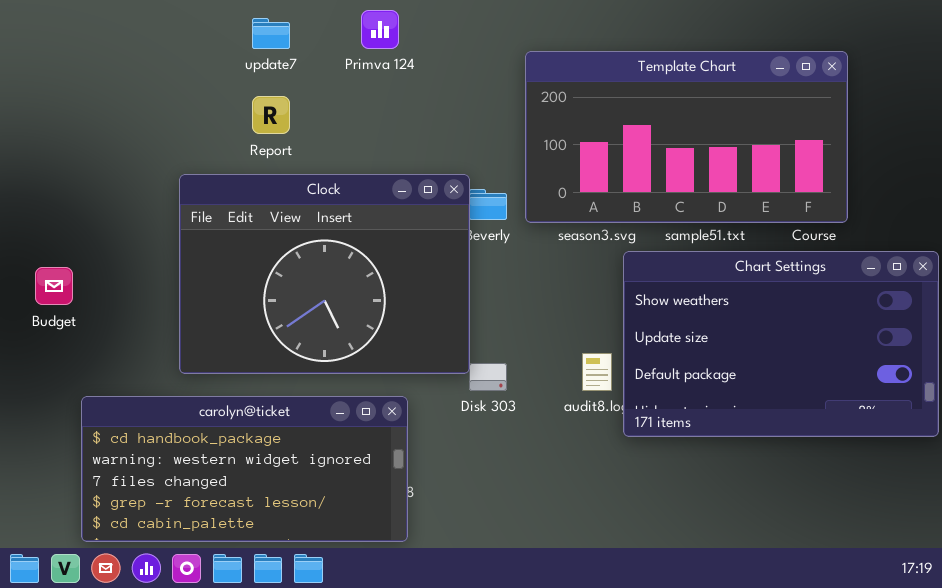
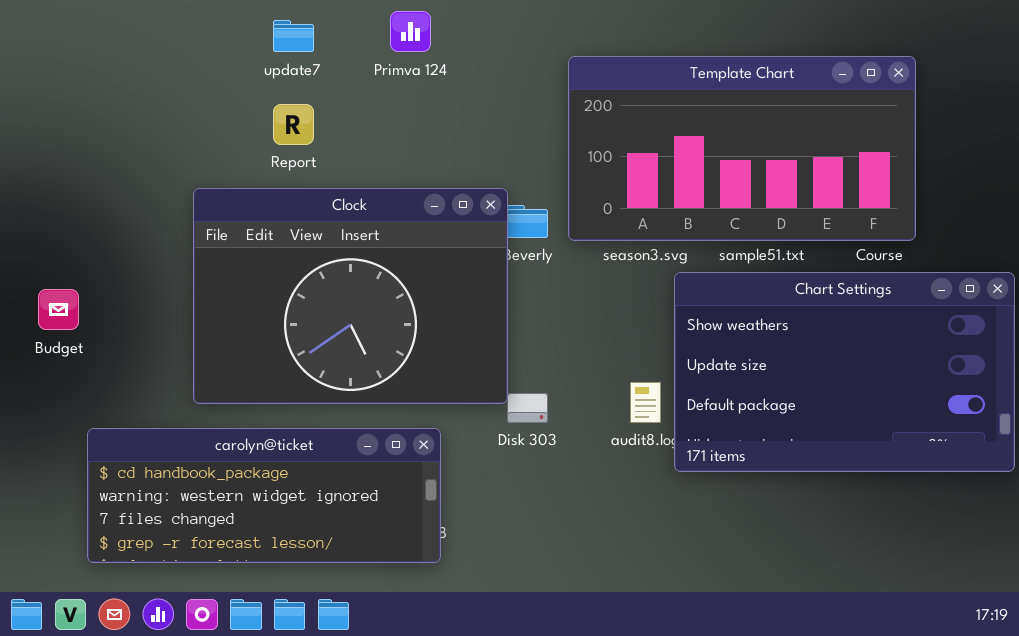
carolyn@ticket: [81,396,408,542] -> [87,428,441,563], resized

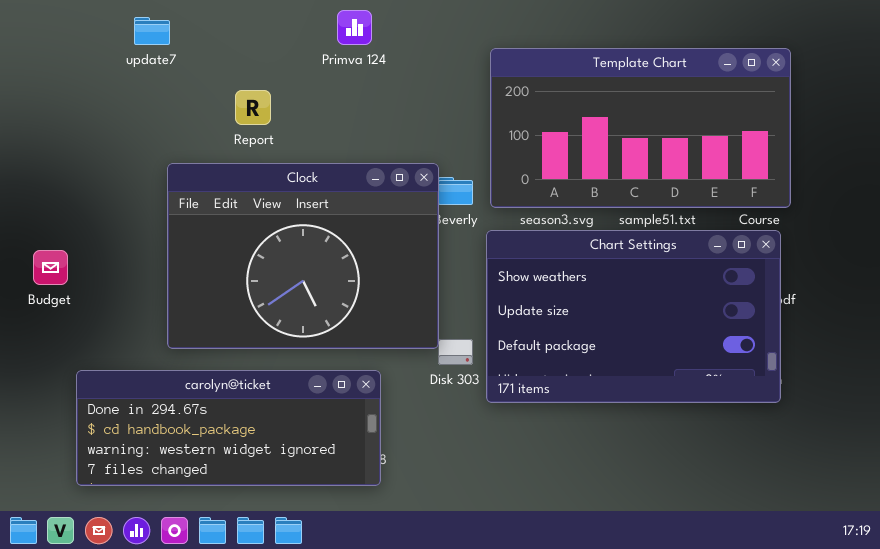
update7: [273,20,314,52] -> [134,17,170,45], moved
Chart Settings: [674,272,1015,472] -> [486,230,781,403], moved
carolyn@ticket: [87,428,441,563] -> [76,370,381,486], scrolled up 1 row

